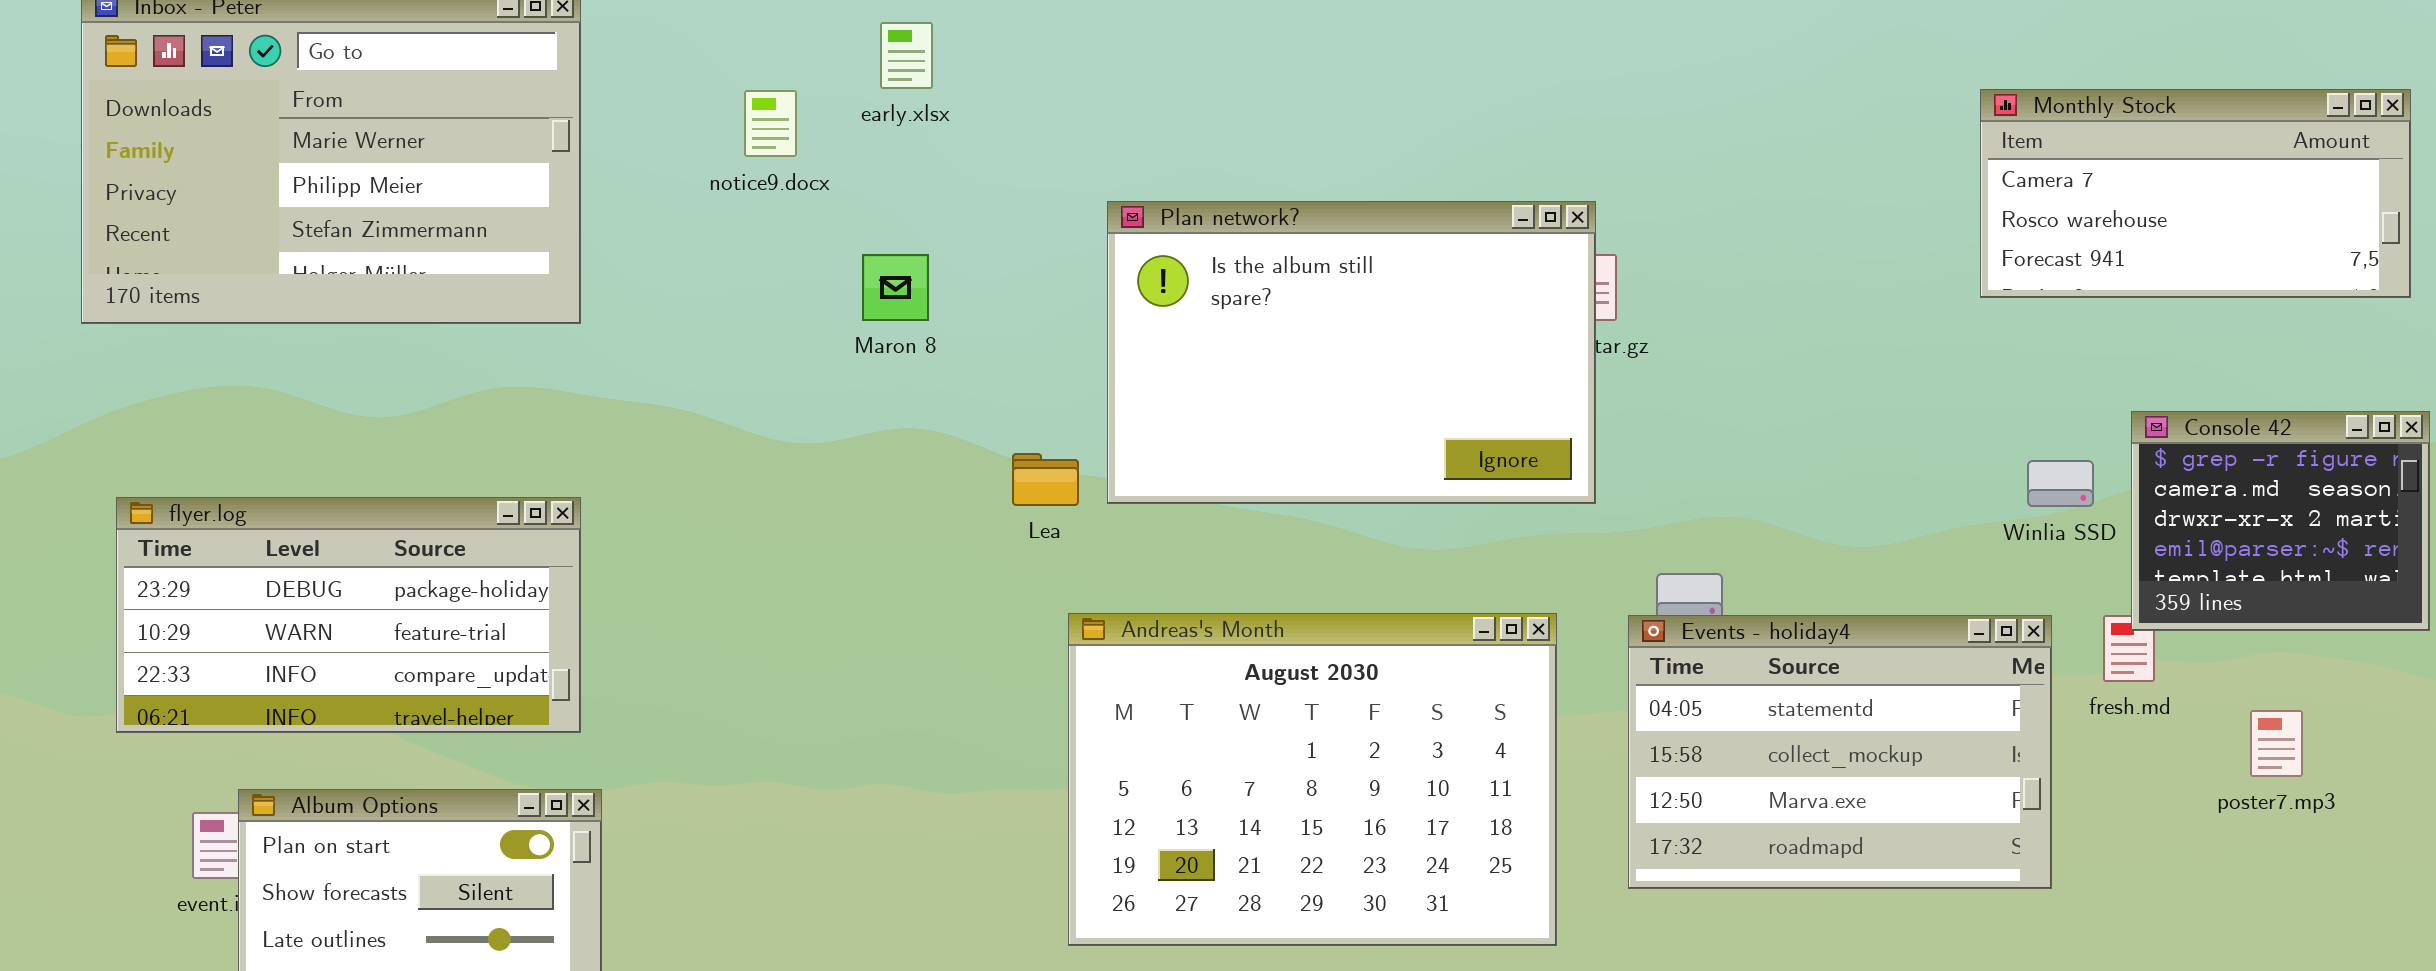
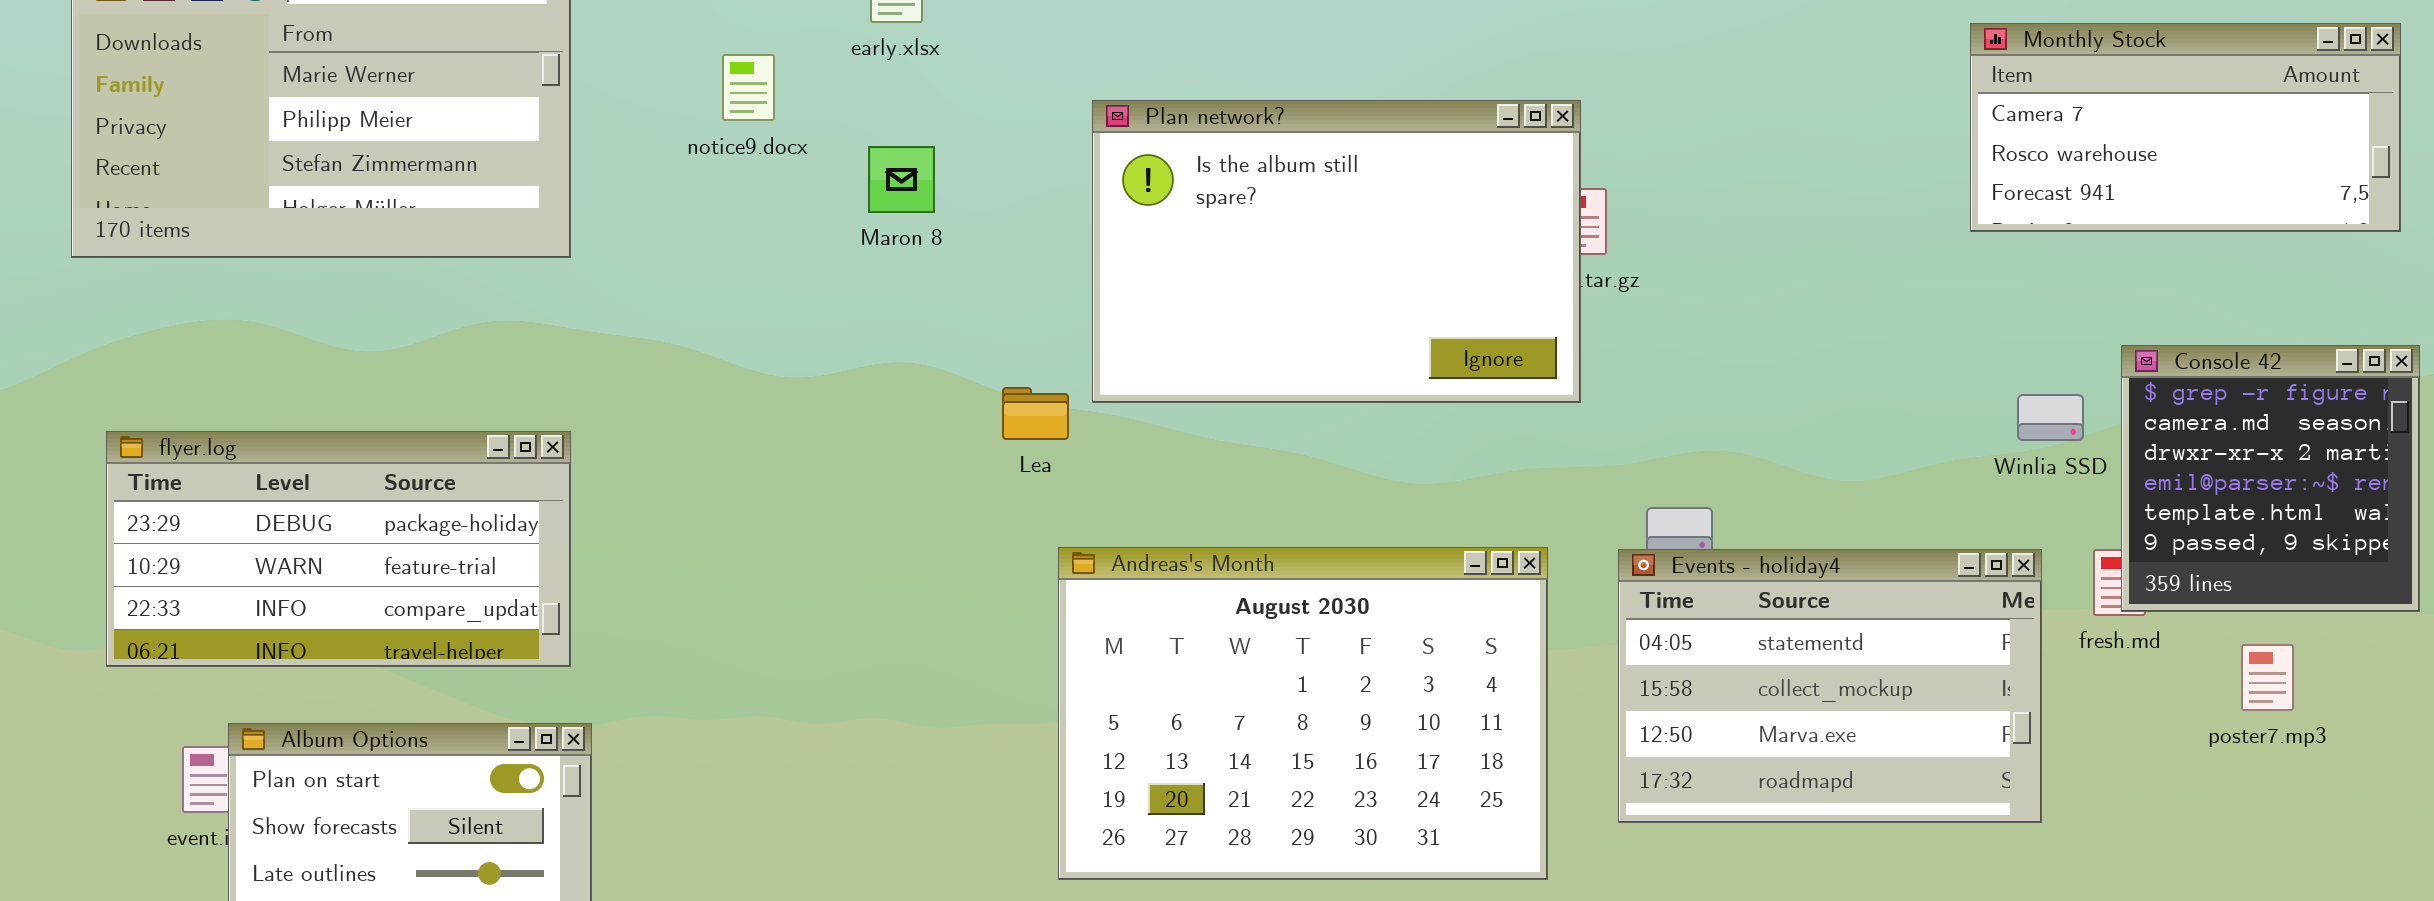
notice9.docx: [744,90,797,157] -> [722,54,775,121], moved
Plan network?: [1107,201,1596,504] -> [1092,100,1581,403], moved
Maron 8: [862,254,929,321] -> [868,146,935,213], moved
Console 42: [2131,411,2430,631] -> [2121,345,2420,612], resized

